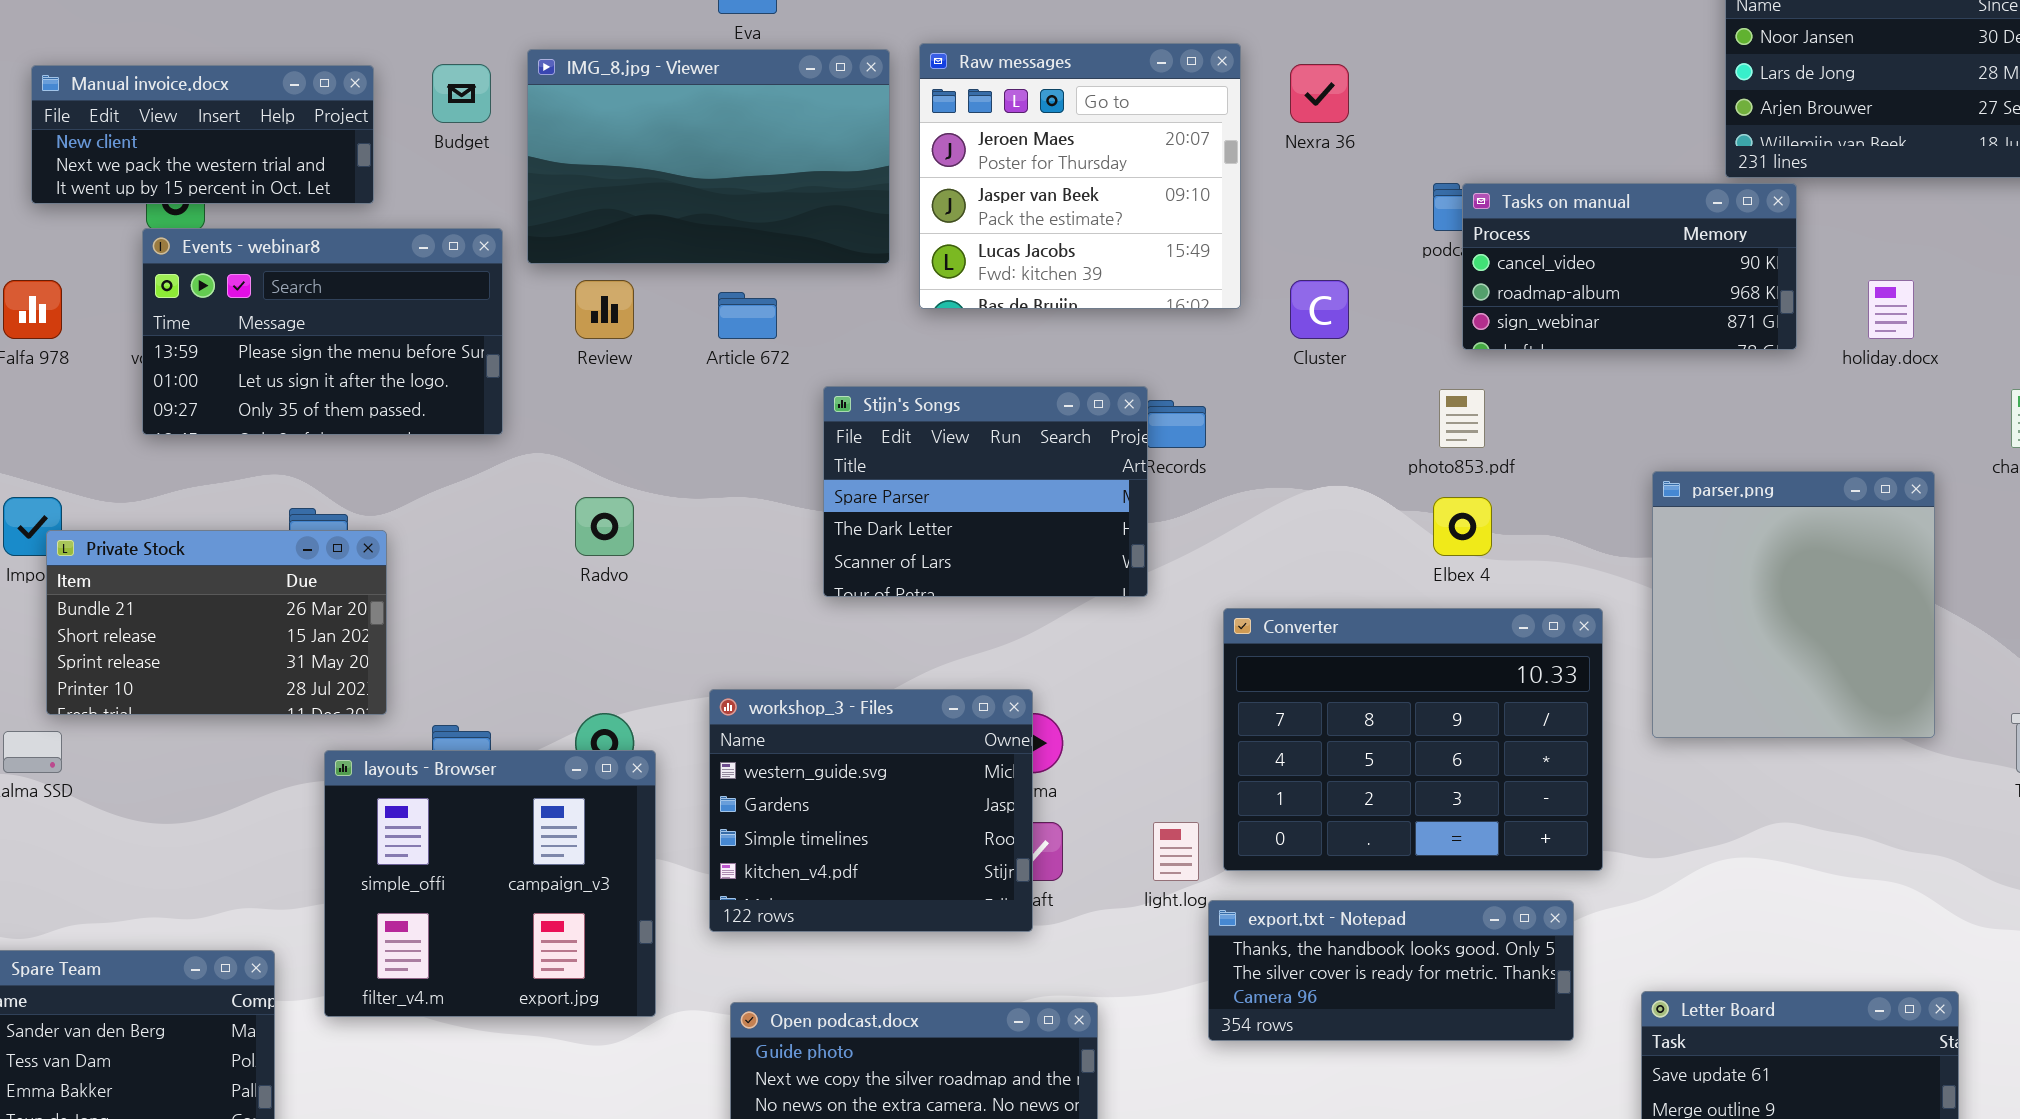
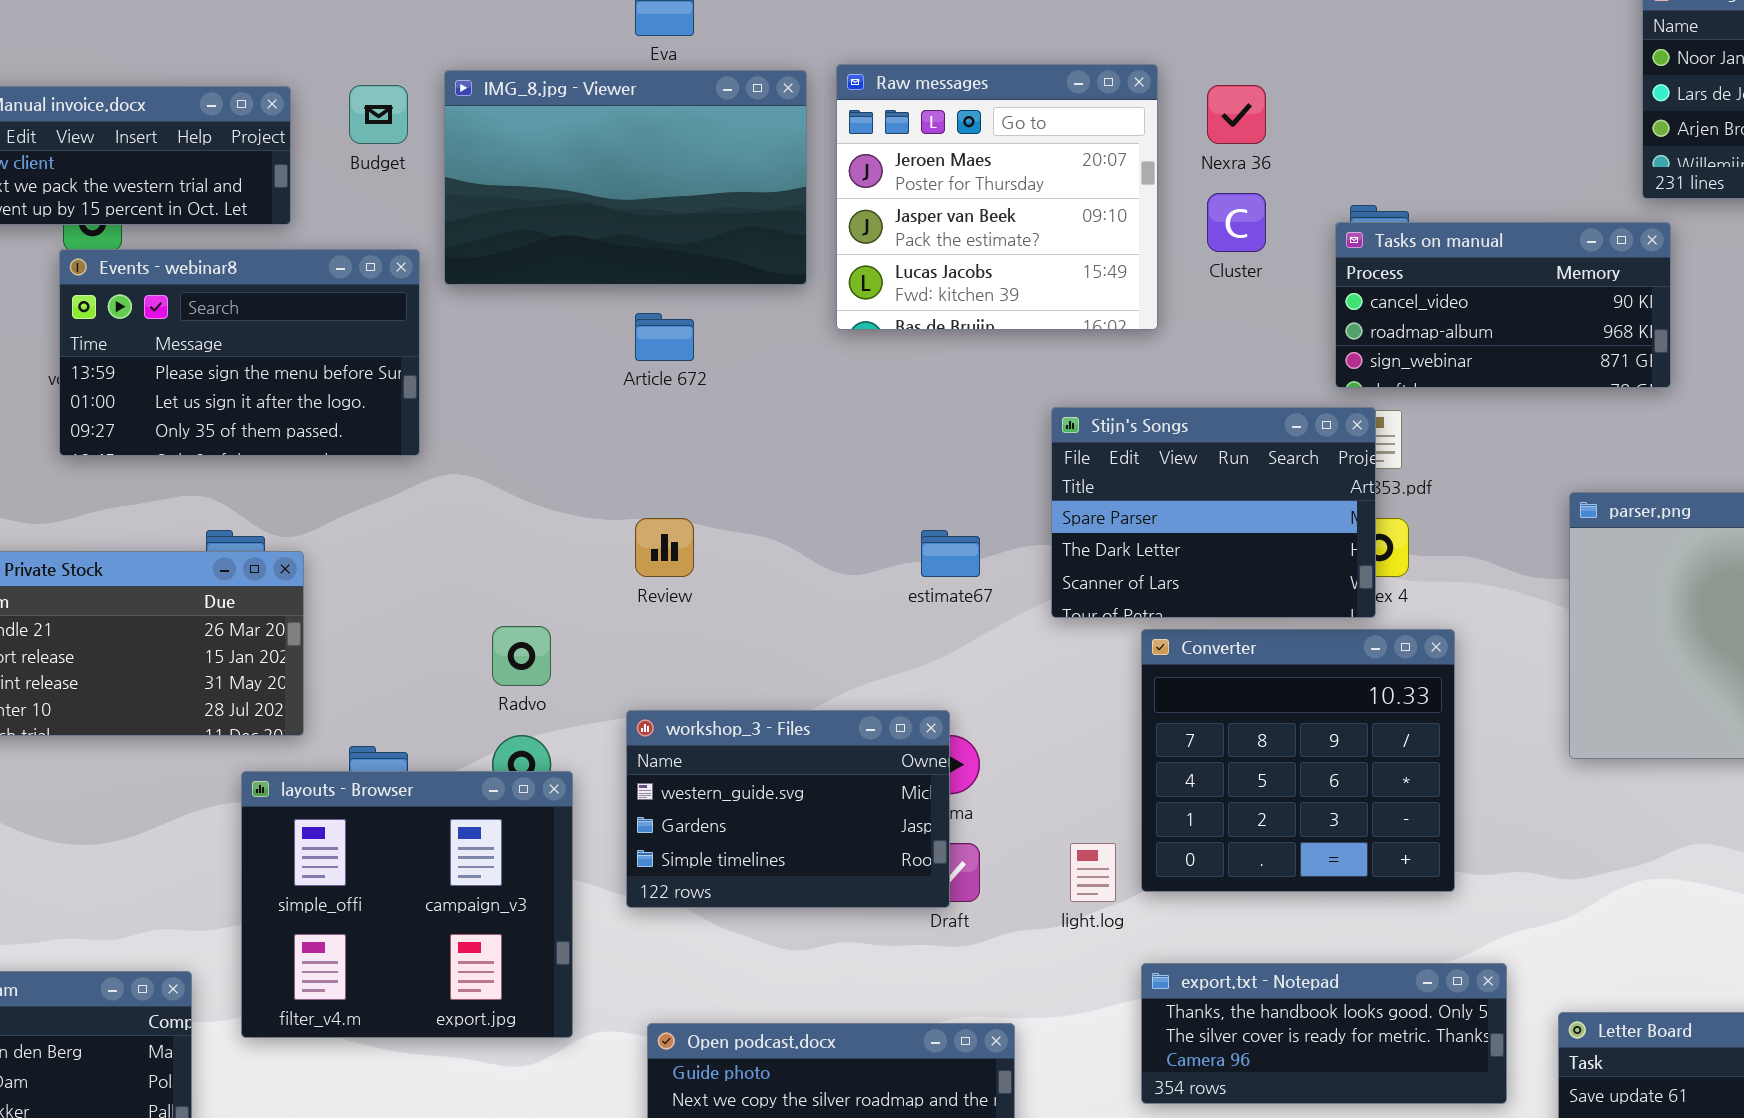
Tasks on manual: [1462,183,1797,350] -> [1335,222,1671,388], moved
Review: [575,280,634,339] -> [635,518,694,577], moved
Cluster: [1290,280,1349,339] -> [1207,193,1266,252], moved
Stijn's Songs: [823,386,1148,597] -> [1051,407,1376,618], moved
Radvo: [575,497,634,556] -> [492,626,551,686], moved
Converter: [1223,608,1603,871] -> [1141,629,1455,892], resized
workshop_3 - Files: [709,689,1033,932] -> [626,710,950,908], resized
export.txt - Notepad: [1208,900,1574,1041] -> [1141,963,1507,1104], moved

